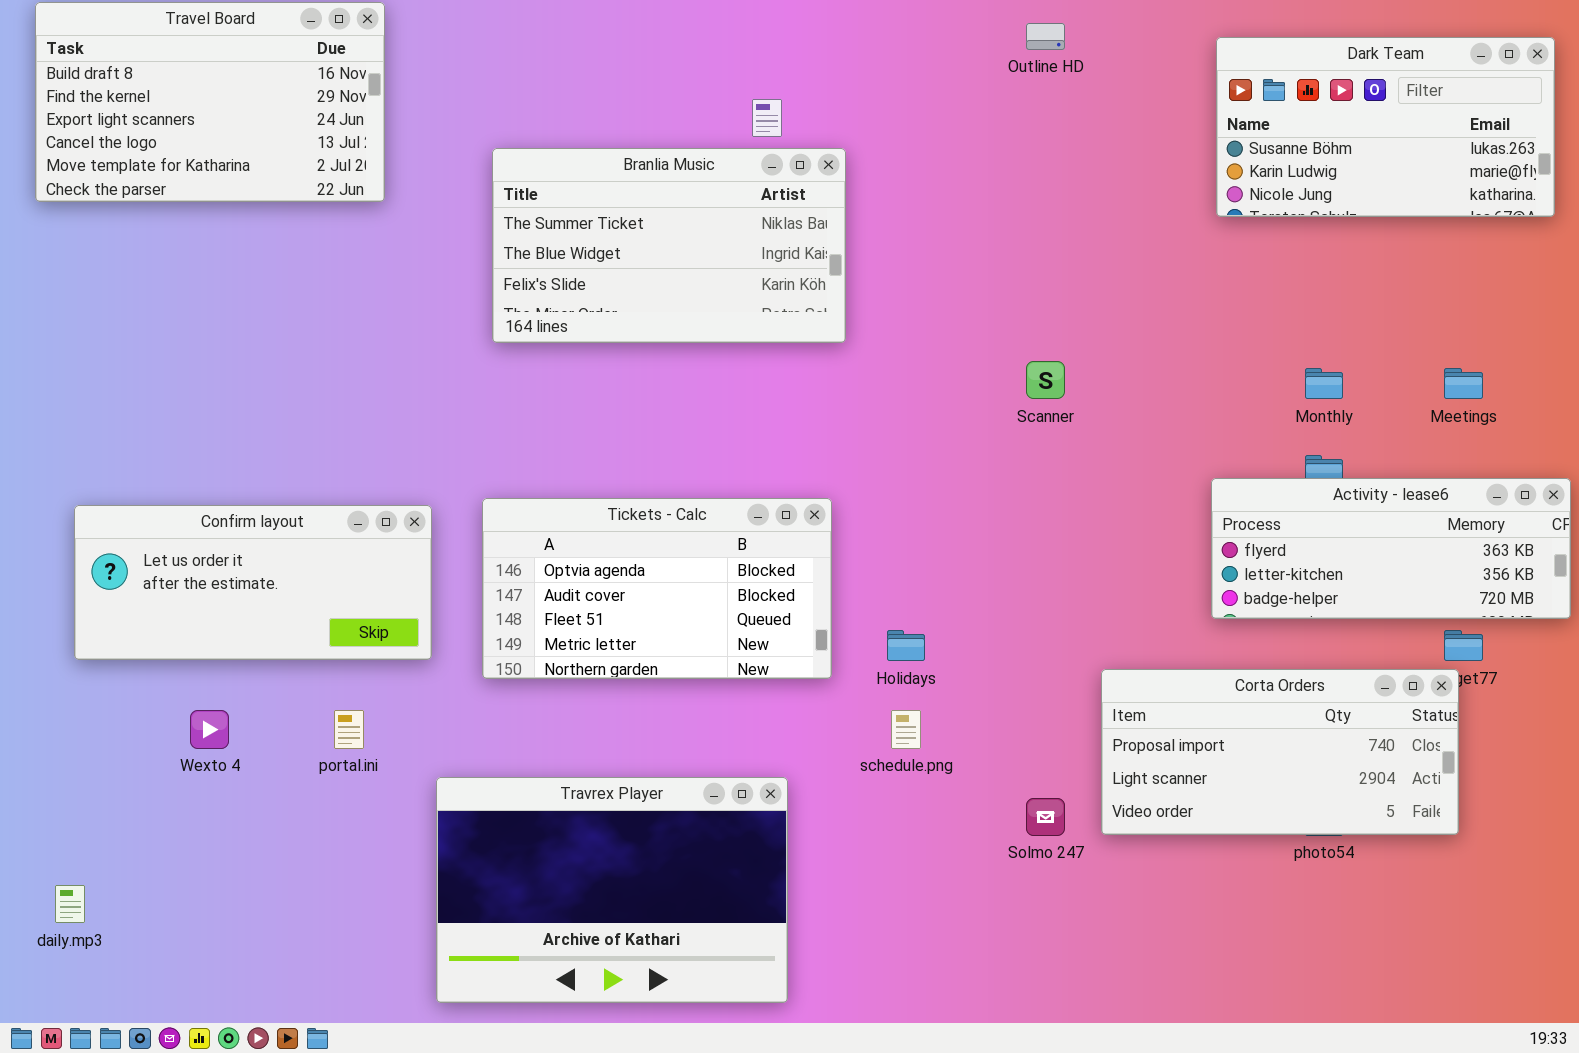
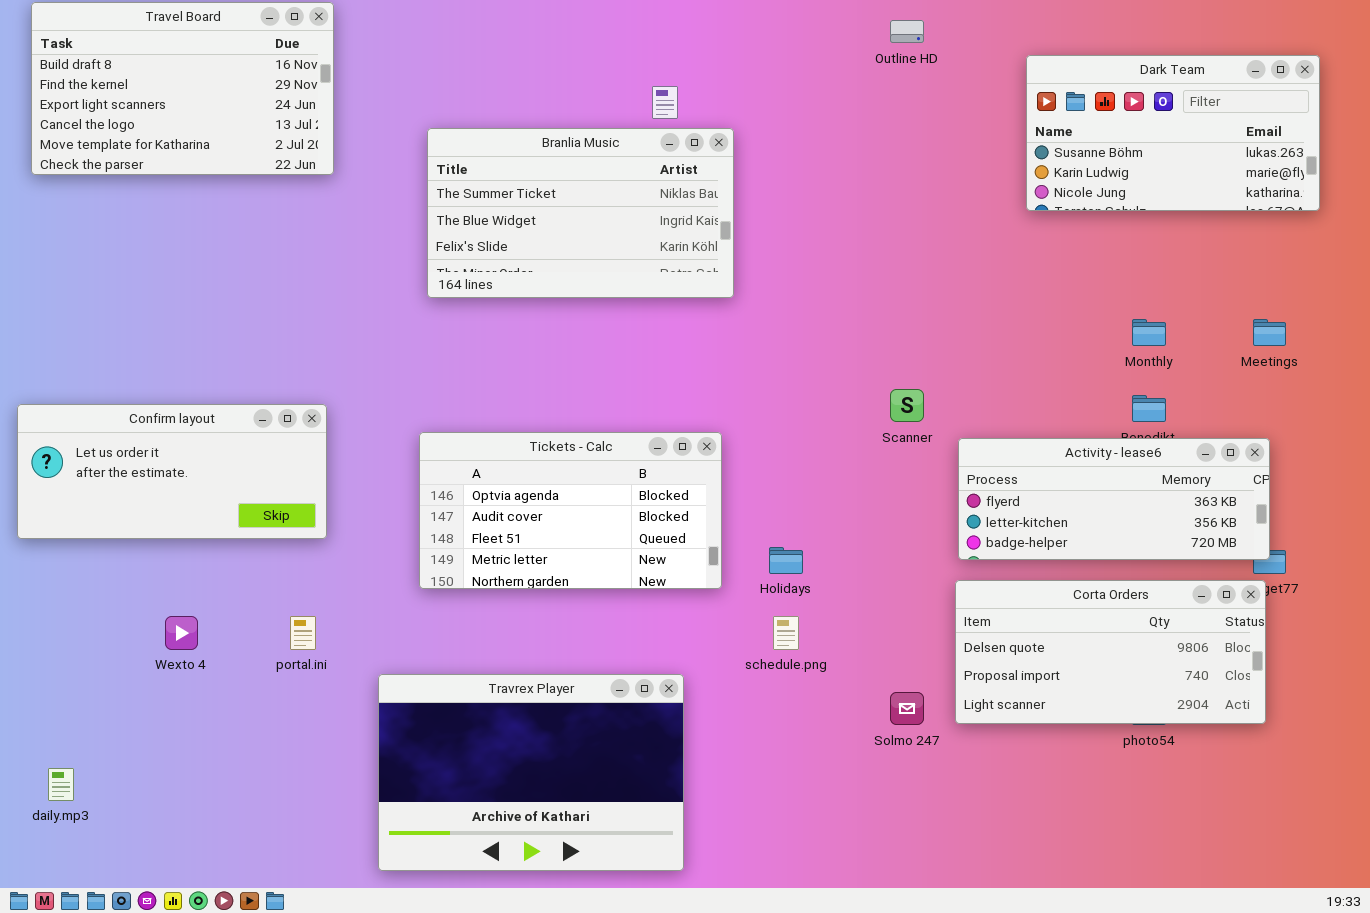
Dark Team: [1216,37,1555,217] -> [1026,55,1320,211], moved
Scanner: [1026,361,1065,399] -> [890,389,924,422], moved
Activity - lease6: [1211,478,1571,619] -> [958,438,1270,560], moved
Confirm layout: [74,505,432,660] -> [17,404,327,539], moved
Corta Orders: [1101,669,1459,835] -> [955,580,1266,724], scrolled up 1 row

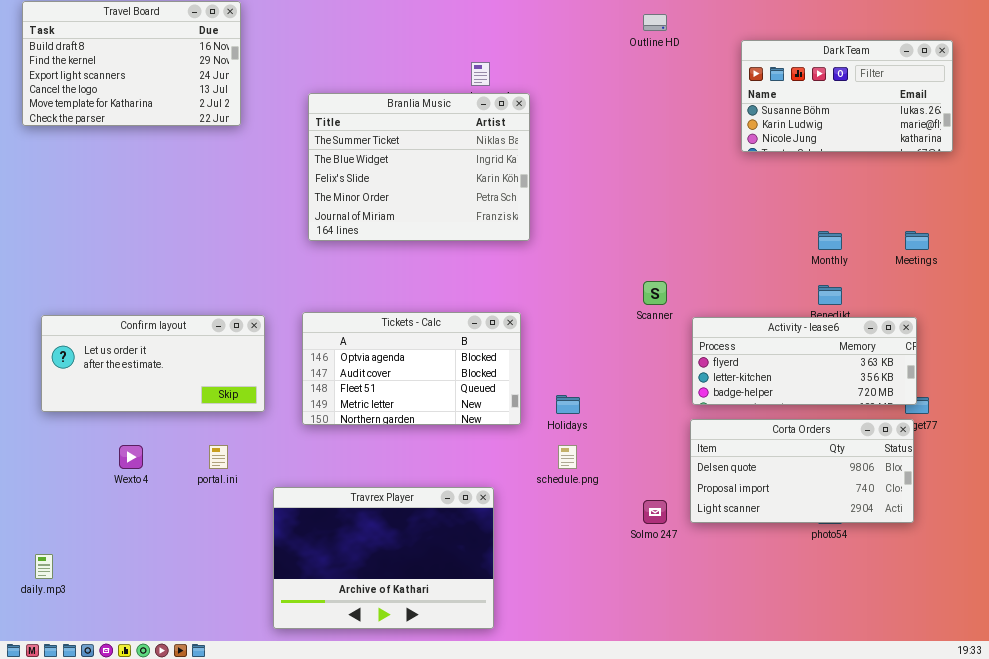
Branlia Music: [427,128,734,298] -> [308,93,530,241], resized
Confirm layout: [17,404,327,539] -> [41,315,265,412], moved

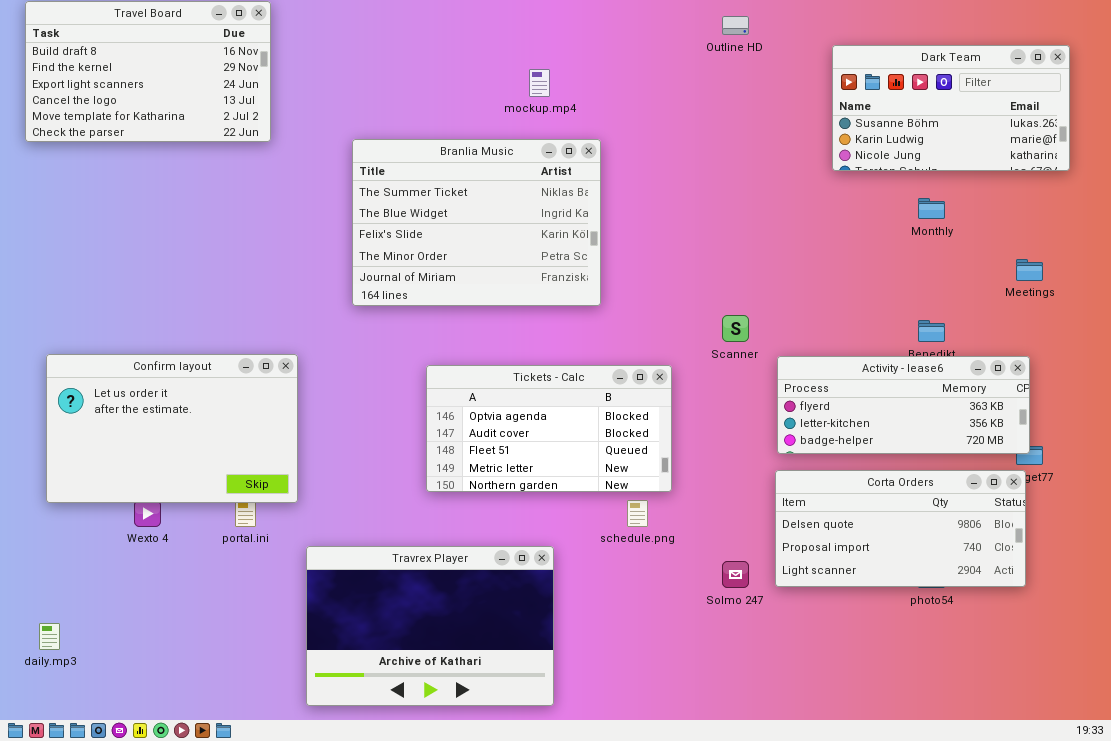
Branlia Music: [308,93,530,241] -> [352,139,601,306], moved
Monthly: [818,231,842,250] -> [918,198,945,219], moved
Tickets - Calc: [302,312,521,425] -> [426,365,672,492], moved
Confirm layout: [41,315,265,412] -> [46,354,298,503], resized

